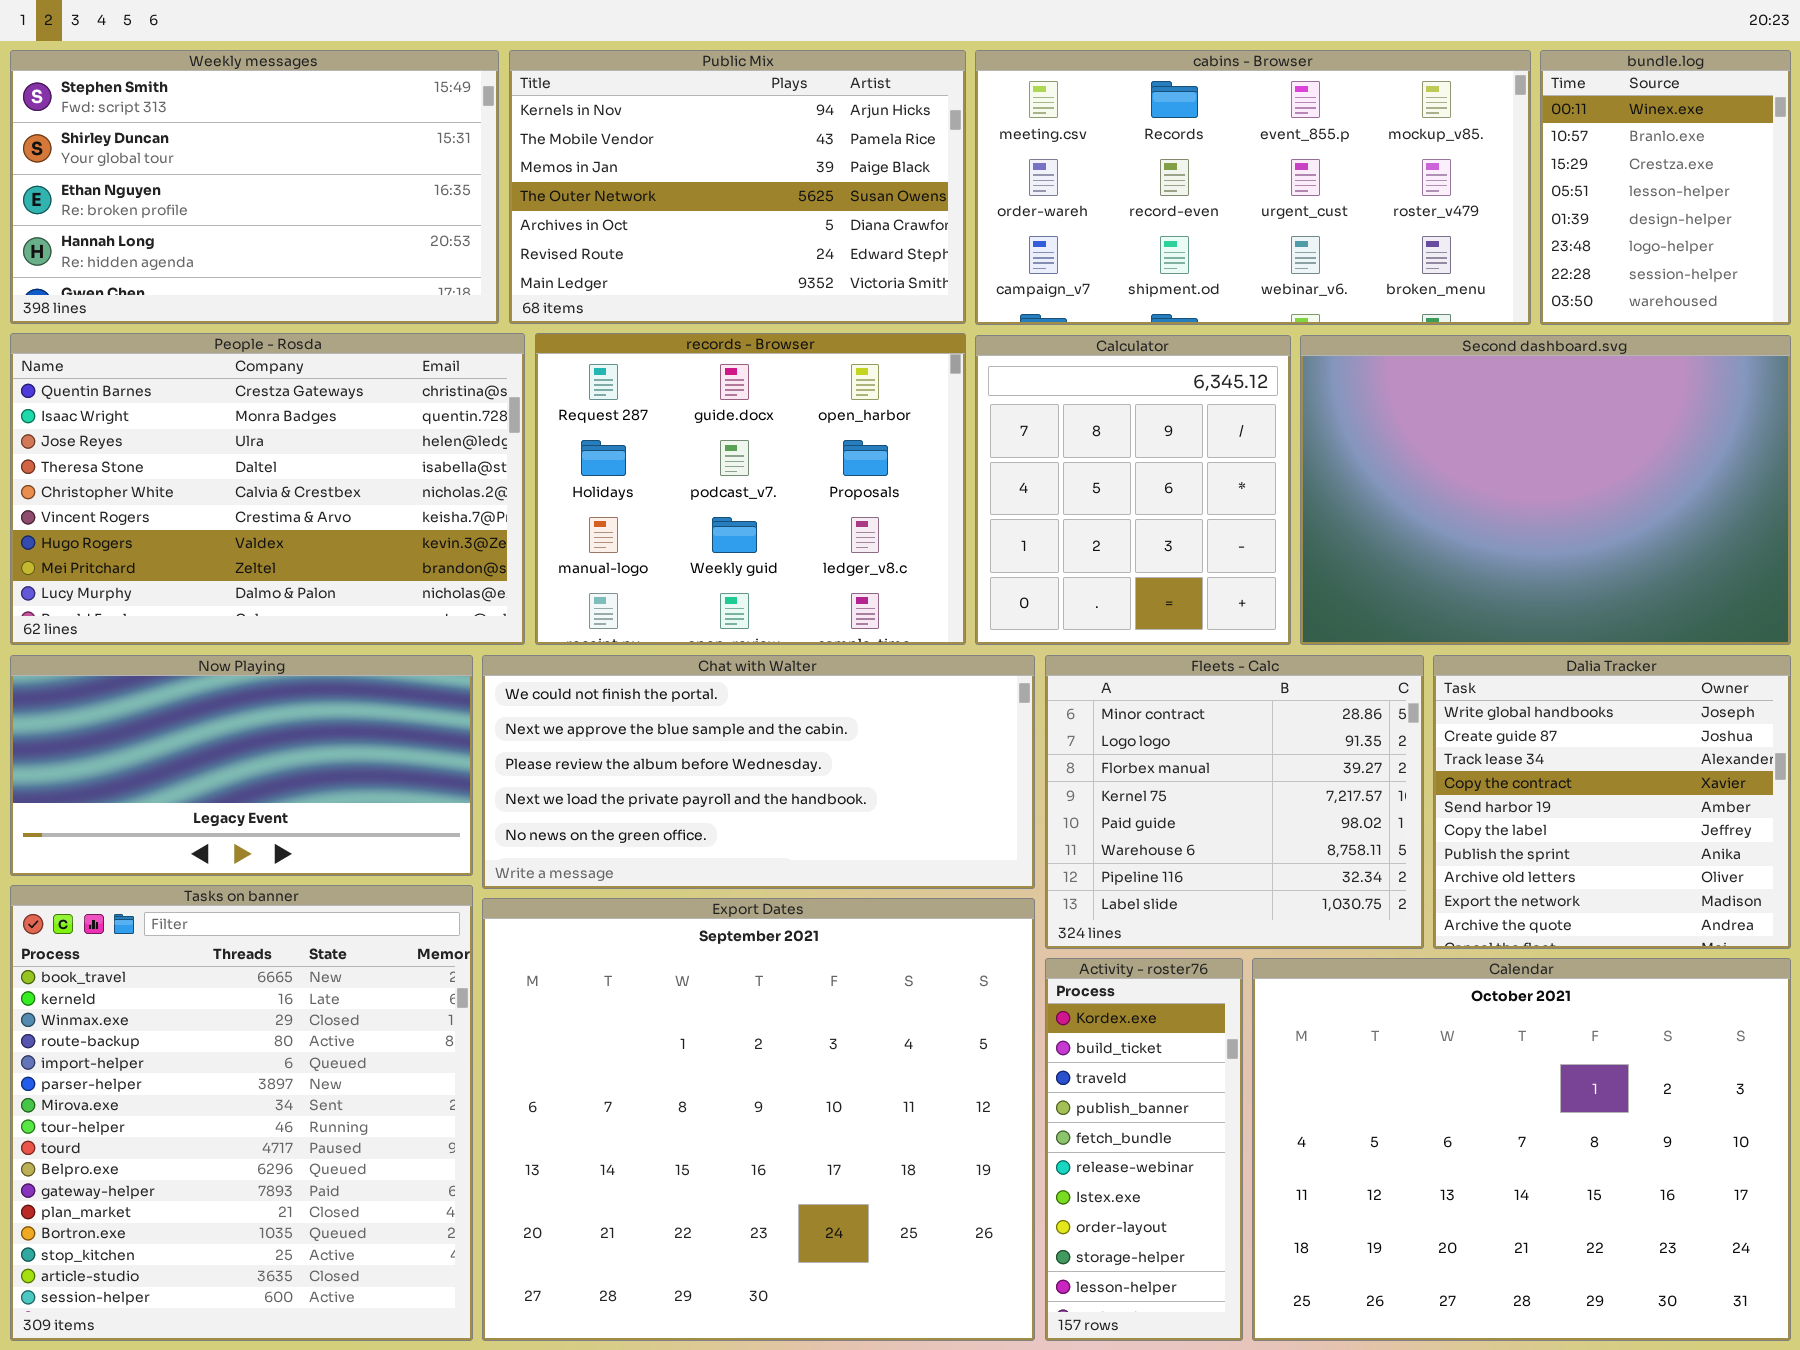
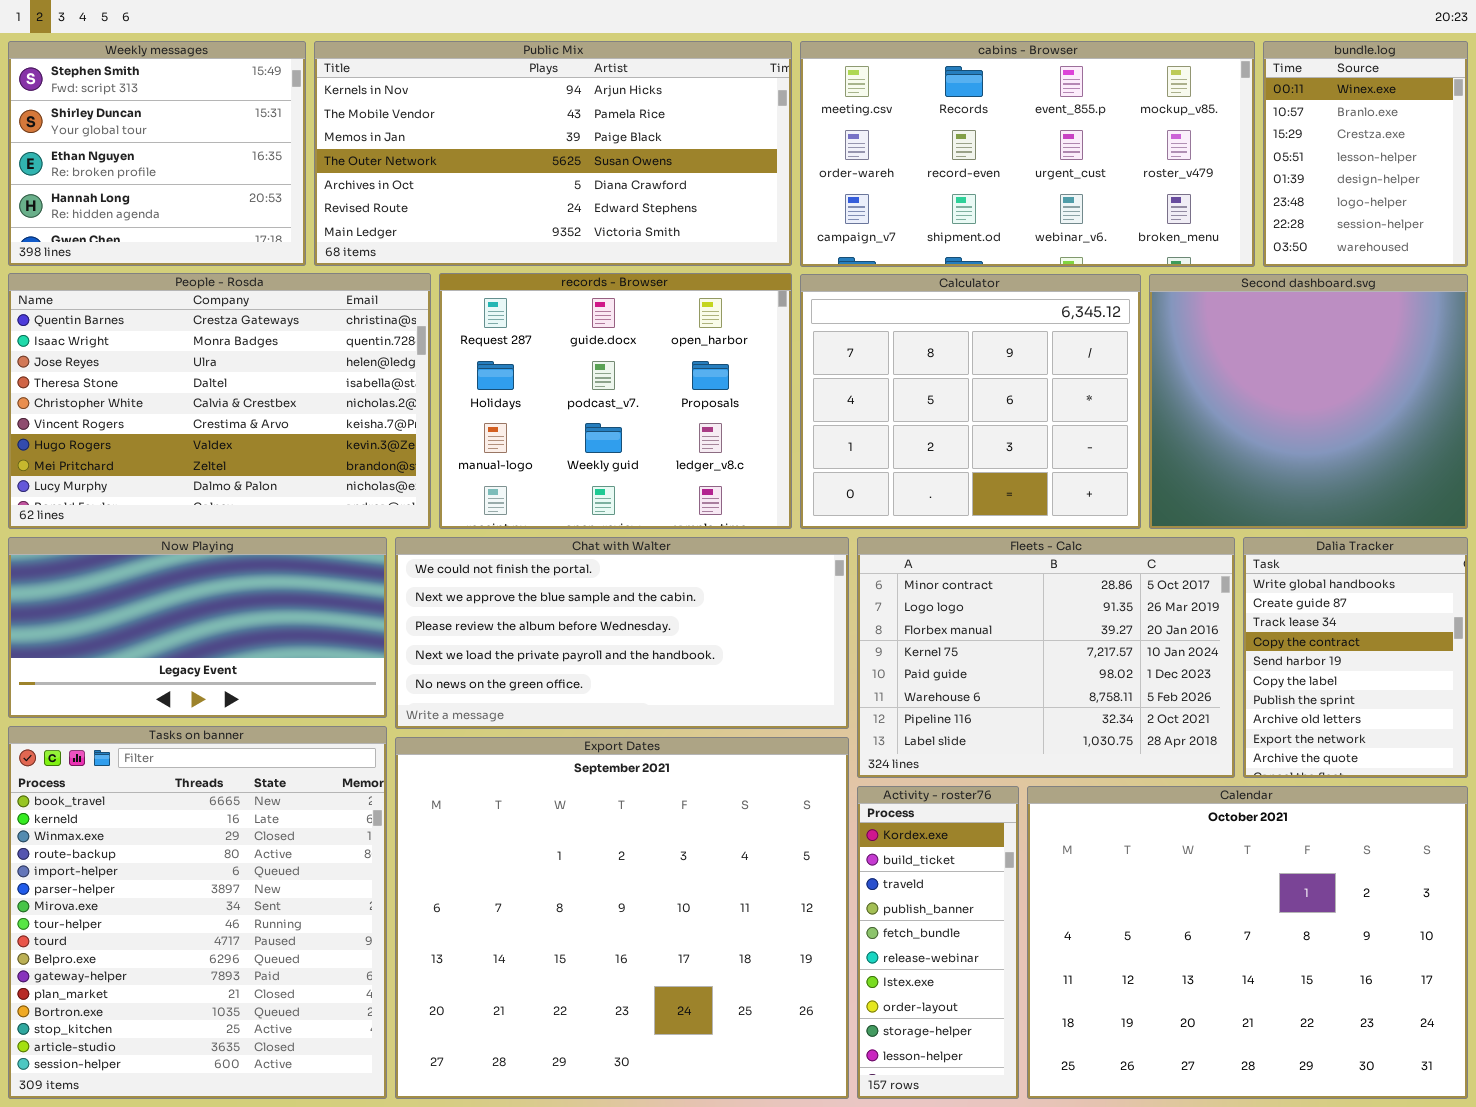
Weekly messages: [10,50,499,324] -> [8,41,306,266], resized
Public Mix: [509,50,966,324] -> [314,41,792,266], resized
Calculator: [975,335,1291,645] -> [800,274,1141,529], resized
Second dashboard.svg: [1300,335,1791,645] -> [1149,274,1468,529], resized
Fleets - Calc: [1045,655,1424,949] -> [857,537,1235,778], resized
Dalia Tracker: [1433,655,1791,949] -> [1243,537,1468,778], resized

